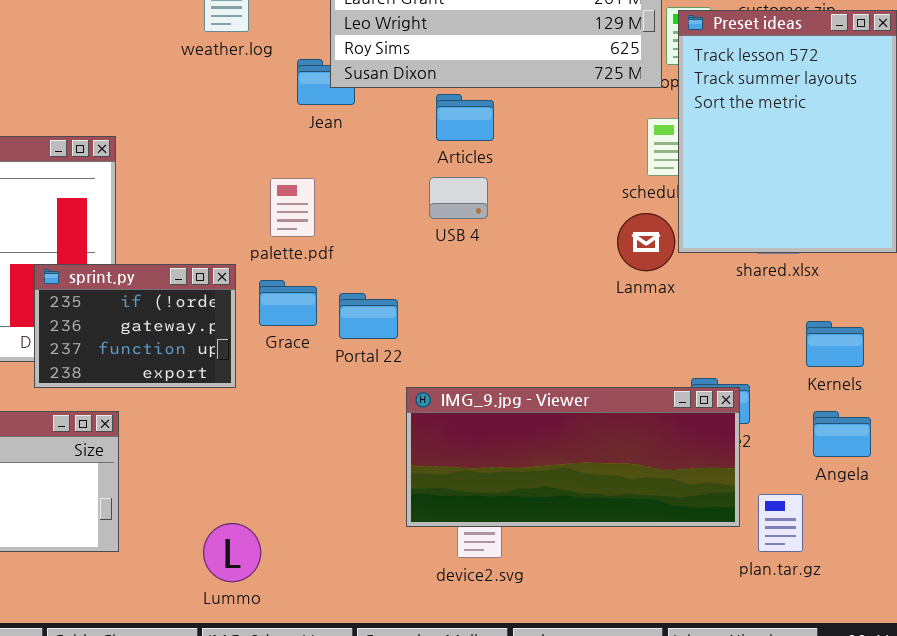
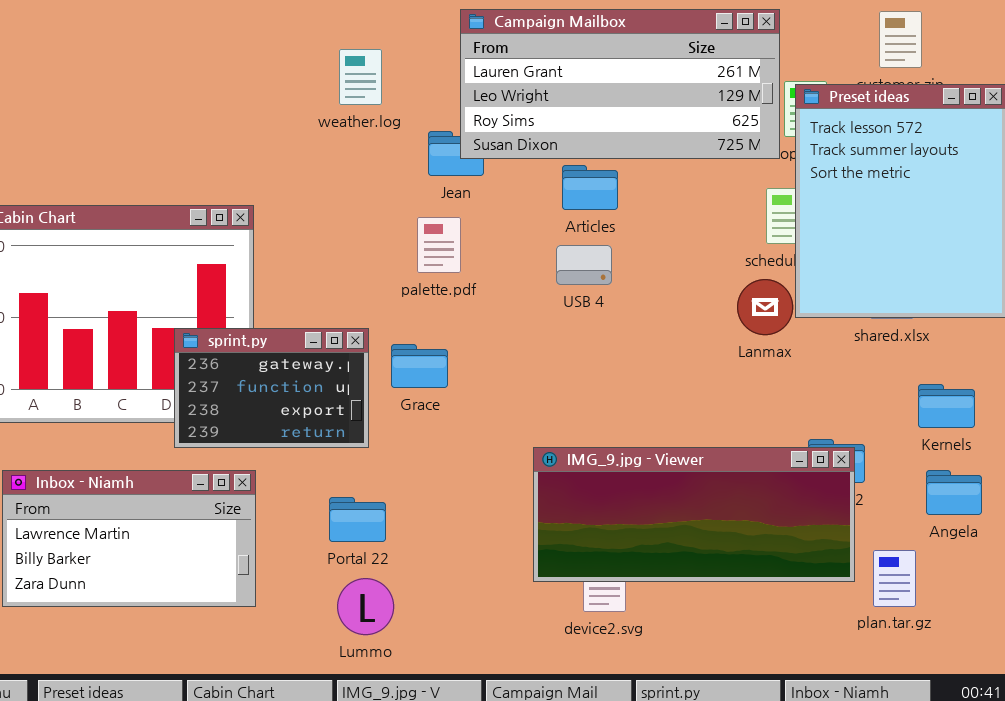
palette.pdf: [270,178,315,237] -> [417,217,461,273], moved
sprint.py: [34,264,236,388] -> [174,328,369,448], scrolled down 1 row
Portal 22: [339,293,398,339] -> [329,497,386,542], moved

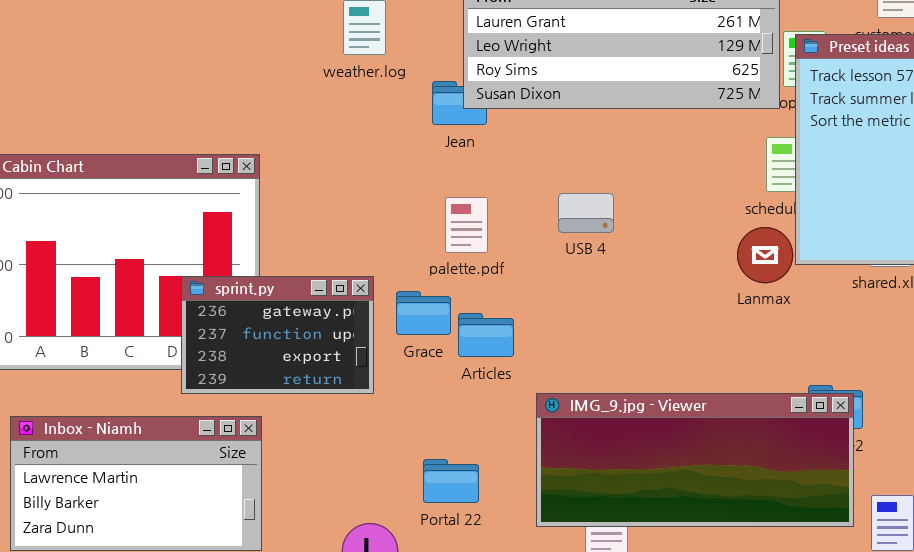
Articles: [562,165,618,210] -> [458,313,514,357], moved
palette.pdf: [417,217,461,273] -> [445,197,488,253], moved
Portal 22: [329,497,386,542] -> [423,459,479,503], moved

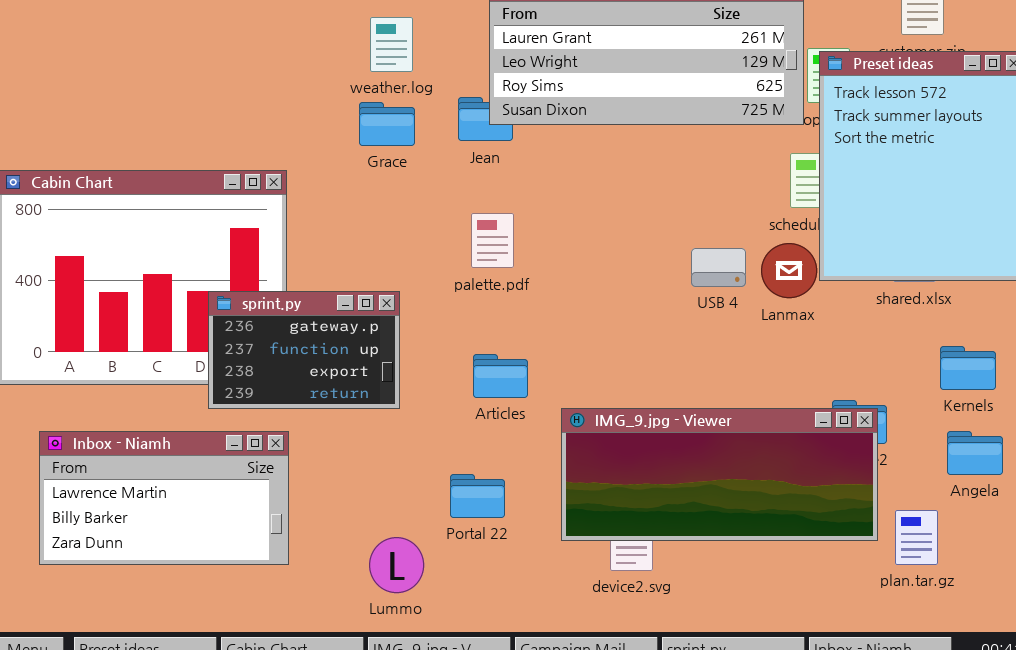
USB 4: [558,193,614,233] -> [691,248,746,287], moved
Grace: [396,291,451,335] -> [359,102,415,146], moved
Articles: [458,313,514,357] -> [473,354,528,398], moved

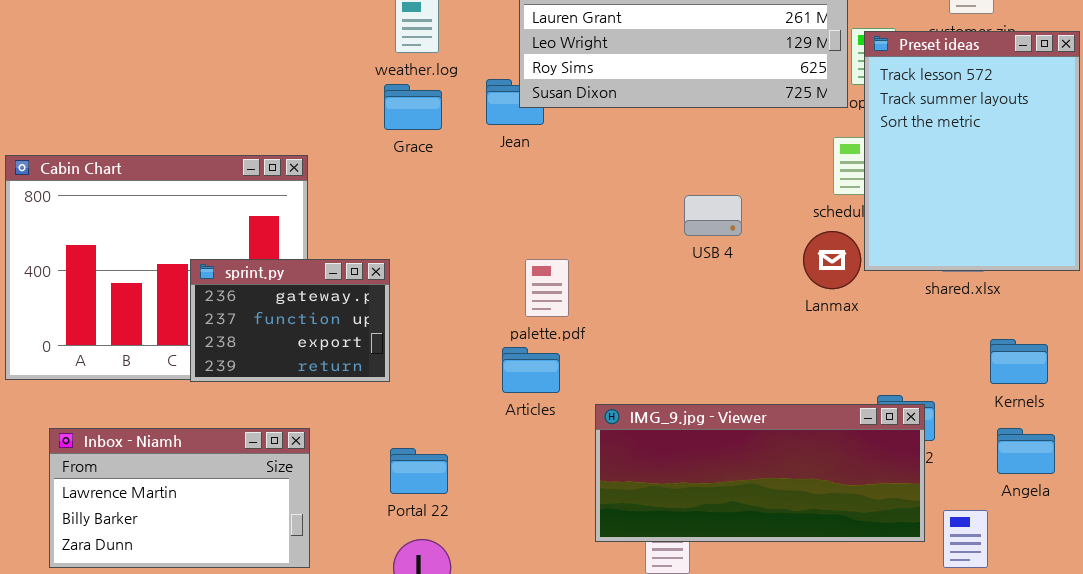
palette.pdf: [471,213,514,268] -> [525,259,569,317], moved
USB 4: [691,248,746,287] -> [684,195,742,236], moved
sprint.py: [208,291,400,409] -> [190,259,390,382], moved
Portal 22: [450,474,505,518] -> [390,448,448,494], moved

